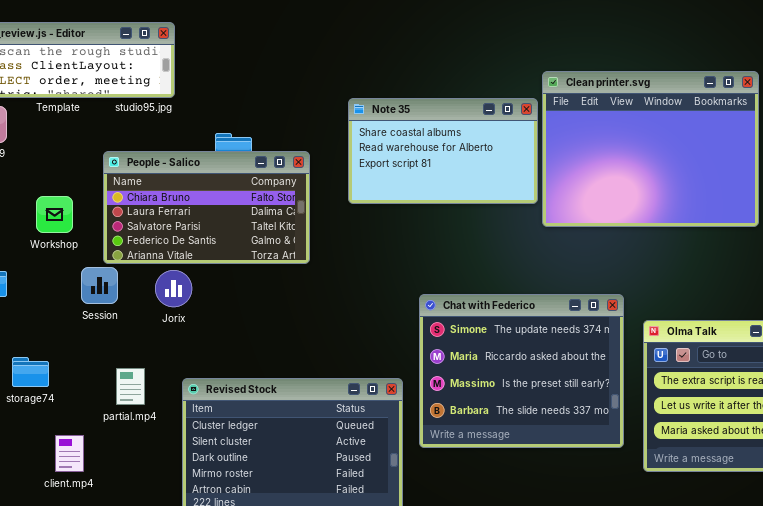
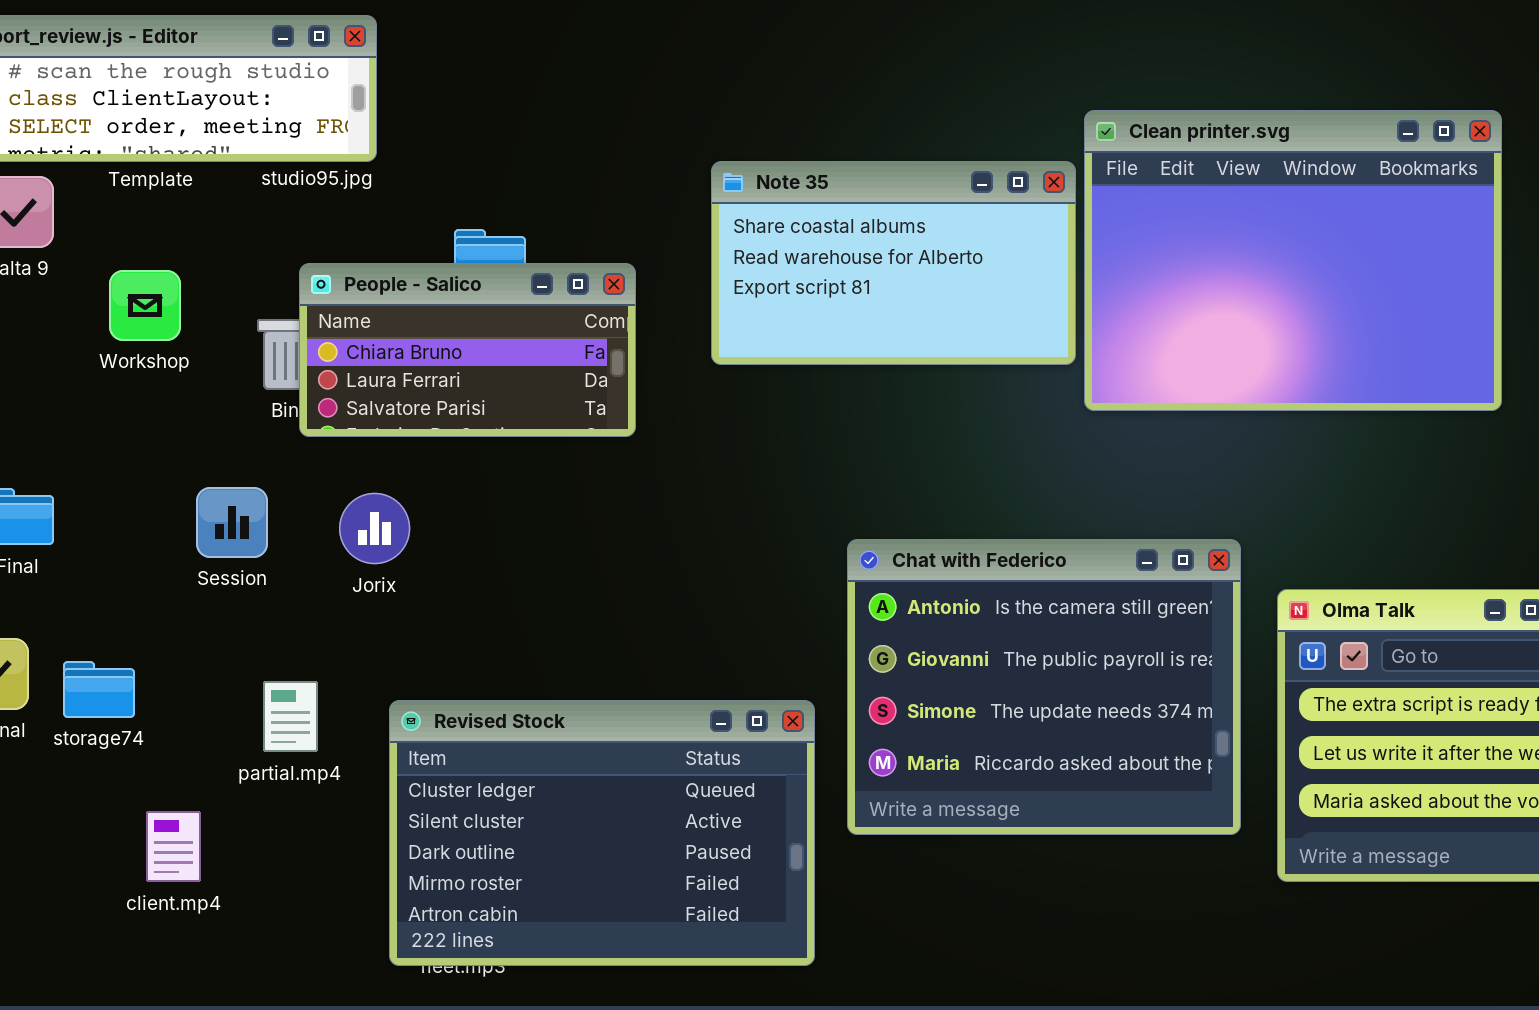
People - Salico: [103,151,310,264] -> [299,263,636,437], resized
Workshop: [36,196,73,233] -> [109,270,181,341], moved
Chat with Federico: [419,294,624,448] -> [847,539,1241,835], scrolled up 2 rows

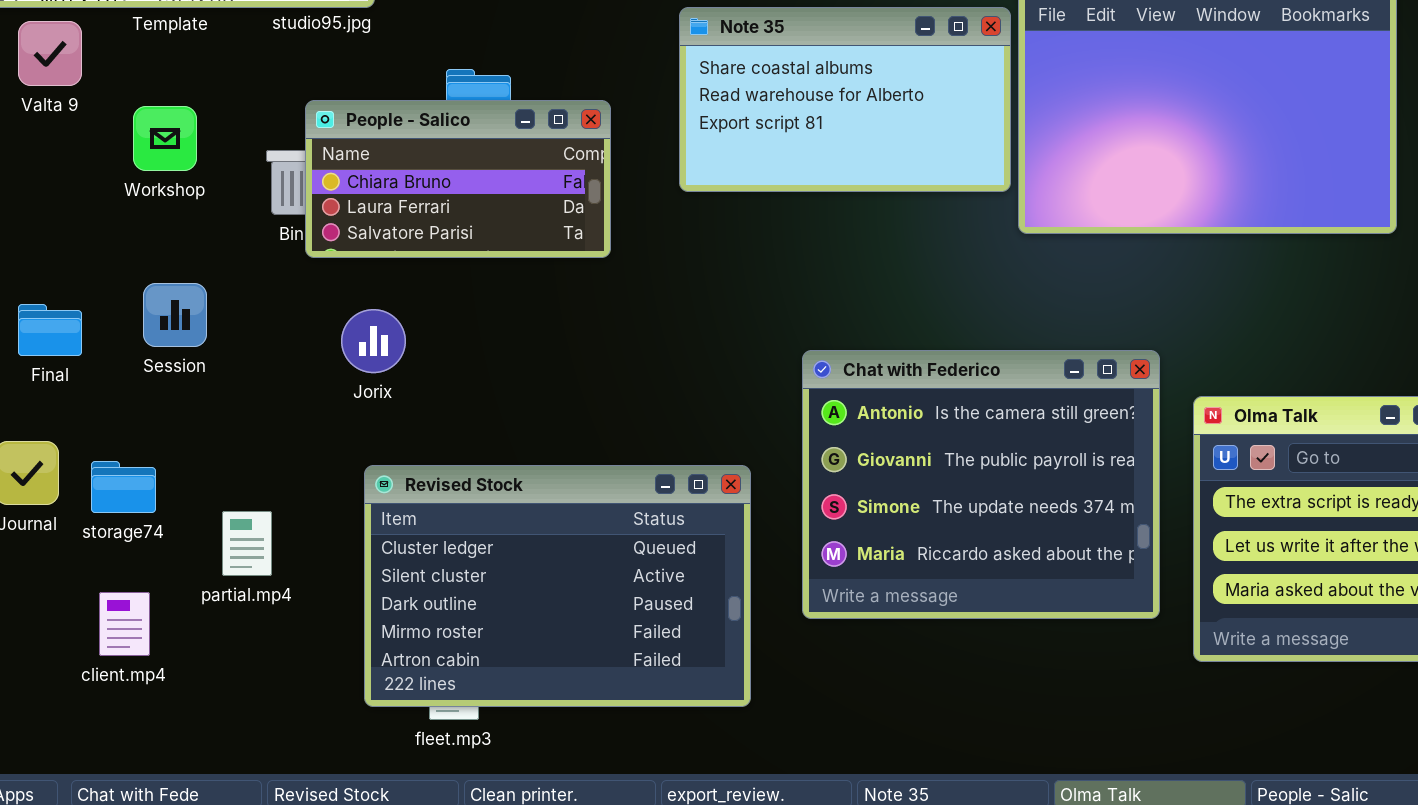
Session: [196,487,268,558] -> [143,283,207,347], moved
partial.mp4: [263,681,318,752] -> [222,511,272,576], moved
Revised Stock: [389,700,815,966] -> [364,465,751,707], moved
client.mp4: [146,811,201,882] -> [99,592,150,656], moved

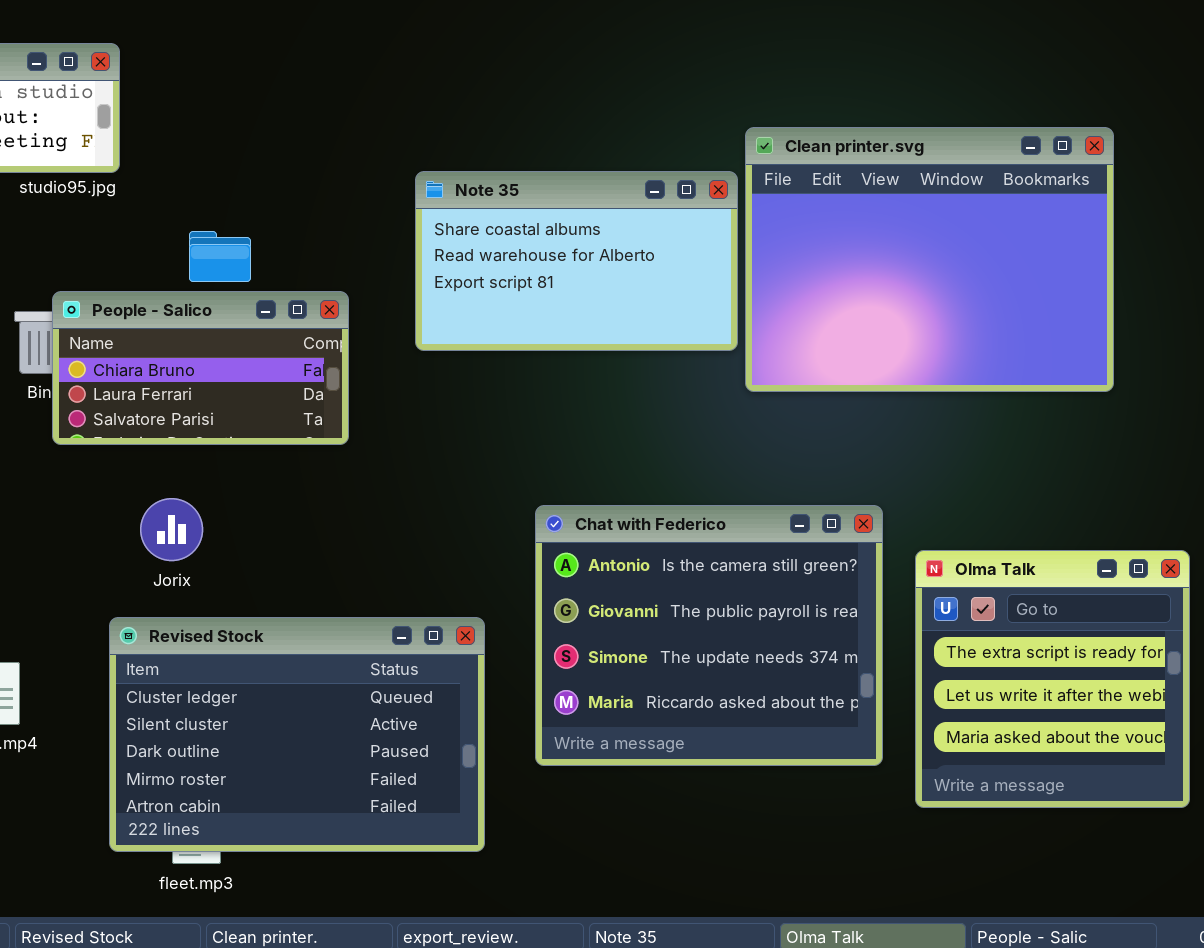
People - Salico: [305,100,611,258] -> [52,291,349,445], moved
Jorix: [341,309,406,373] -> [140,498,203,561], moved

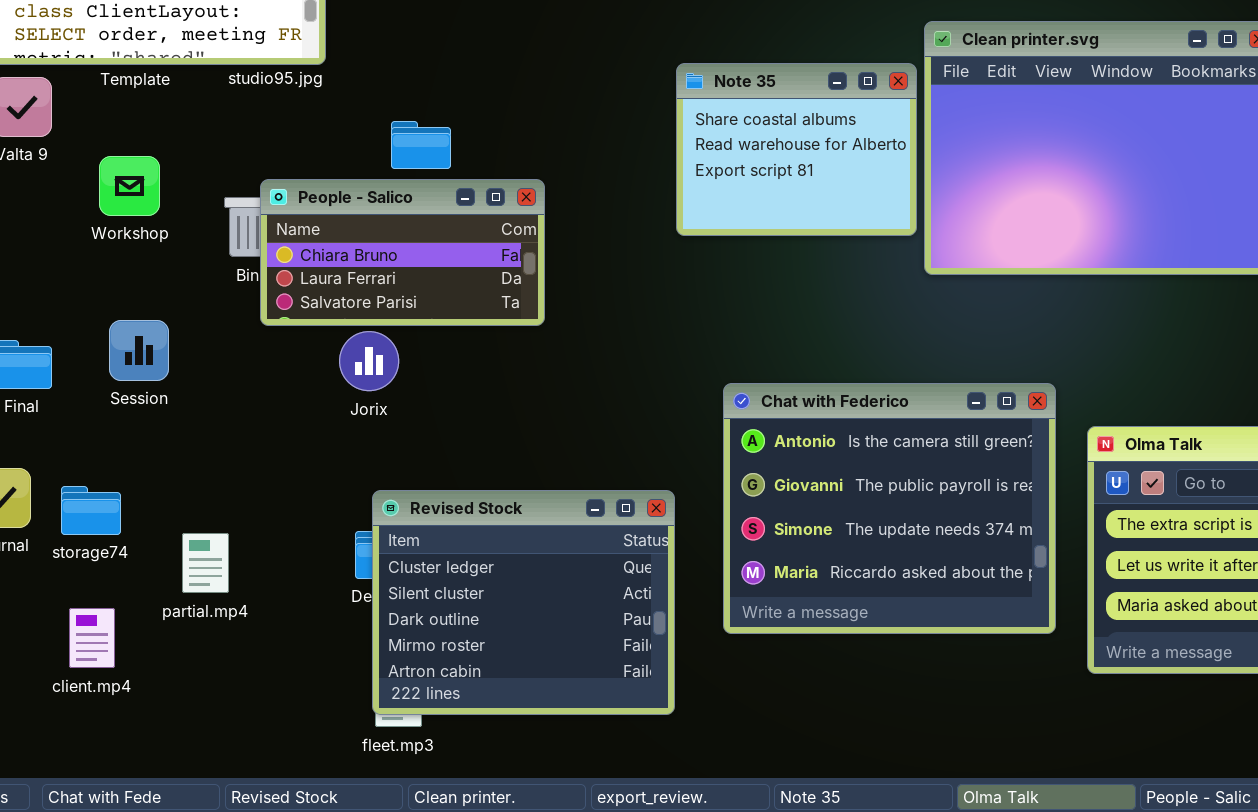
Note 35: [415,171,738,351] -> [676,63,917,236], resized
Jorix: [140,498,203,561] -> [339,331,399,391], moved
Revised Stock: [109,617,485,852] -> [372,490,675,715], resized

